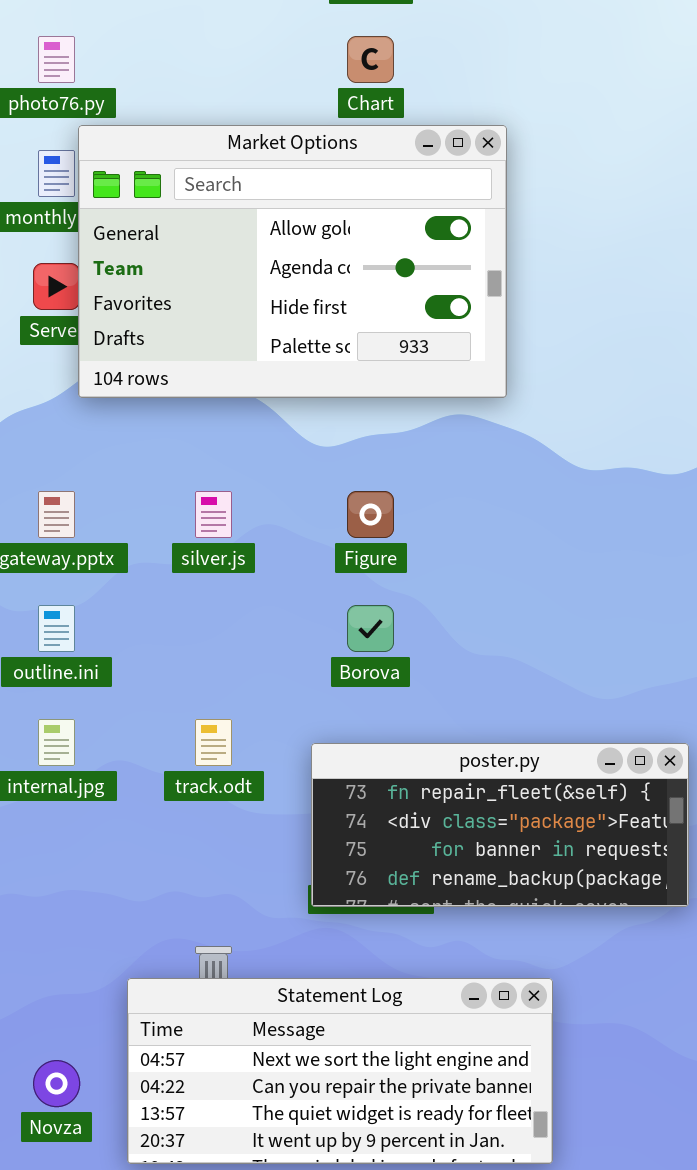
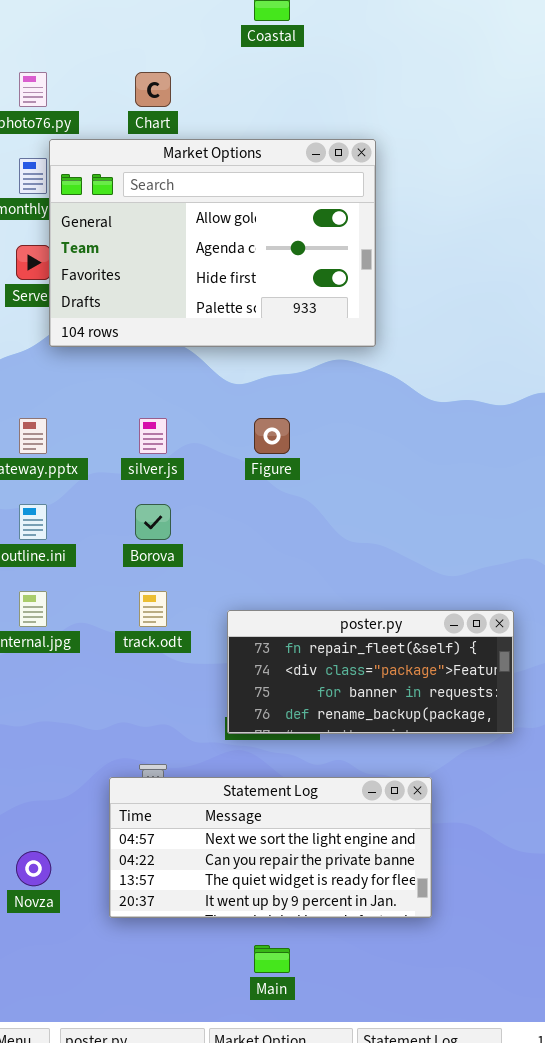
Chart: [347,36,394,83] -> [135,72,171,107], moved
Borova: [347,605,394,652] -> [135,504,171,540], moved
Statement Log: [127,978,553,1164] -> [109,777,432,918], moved

